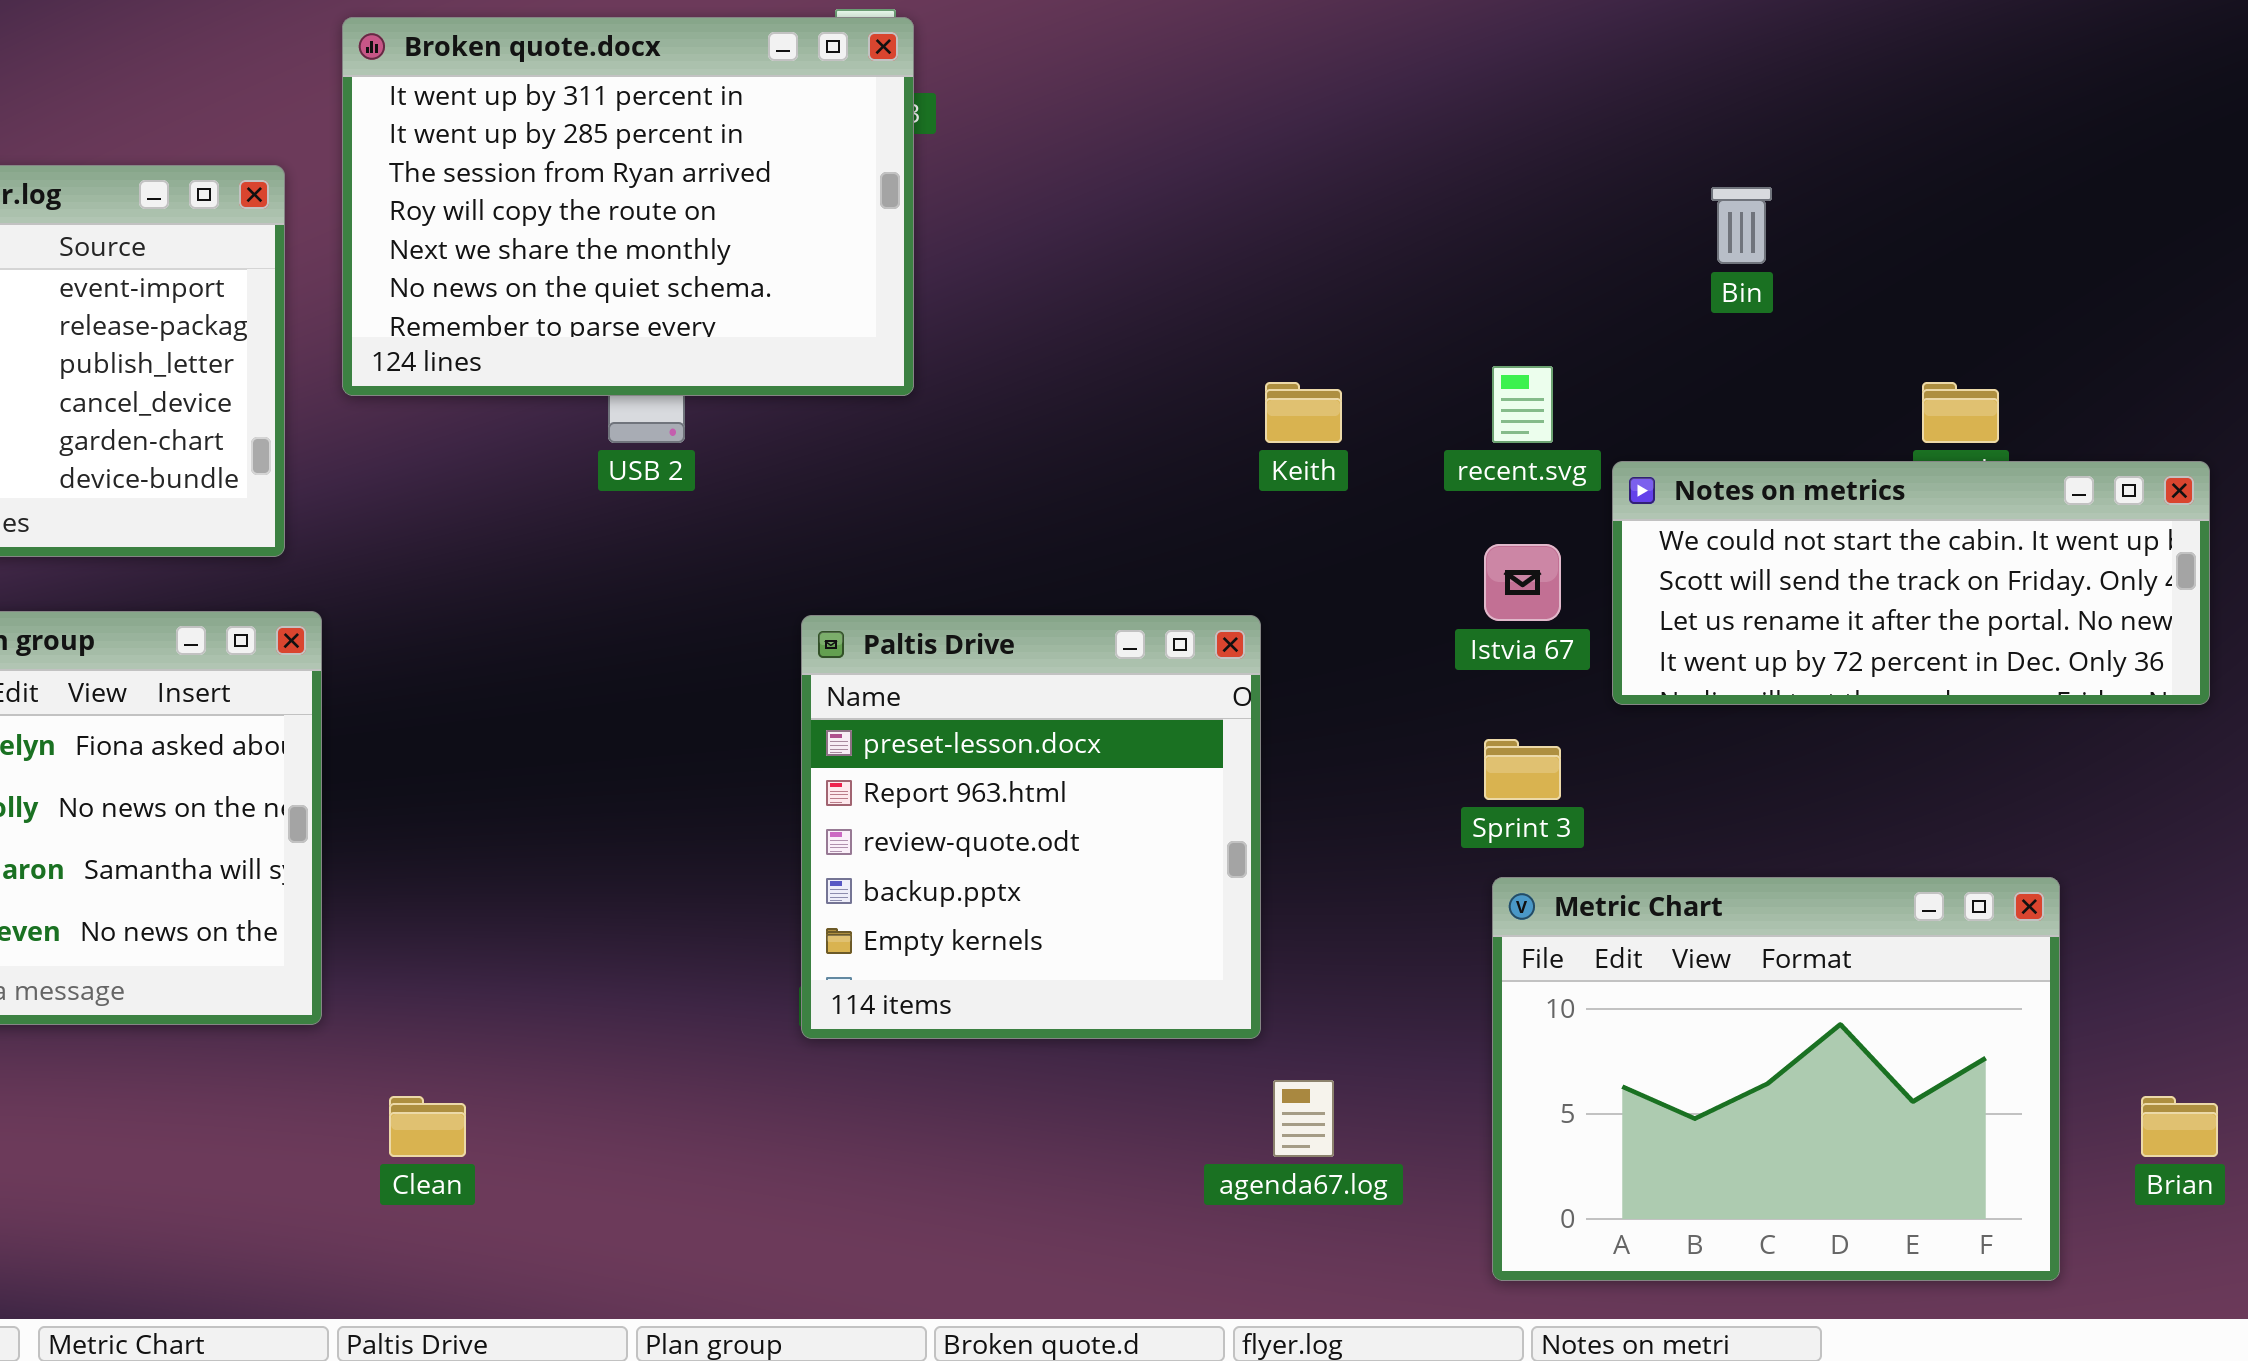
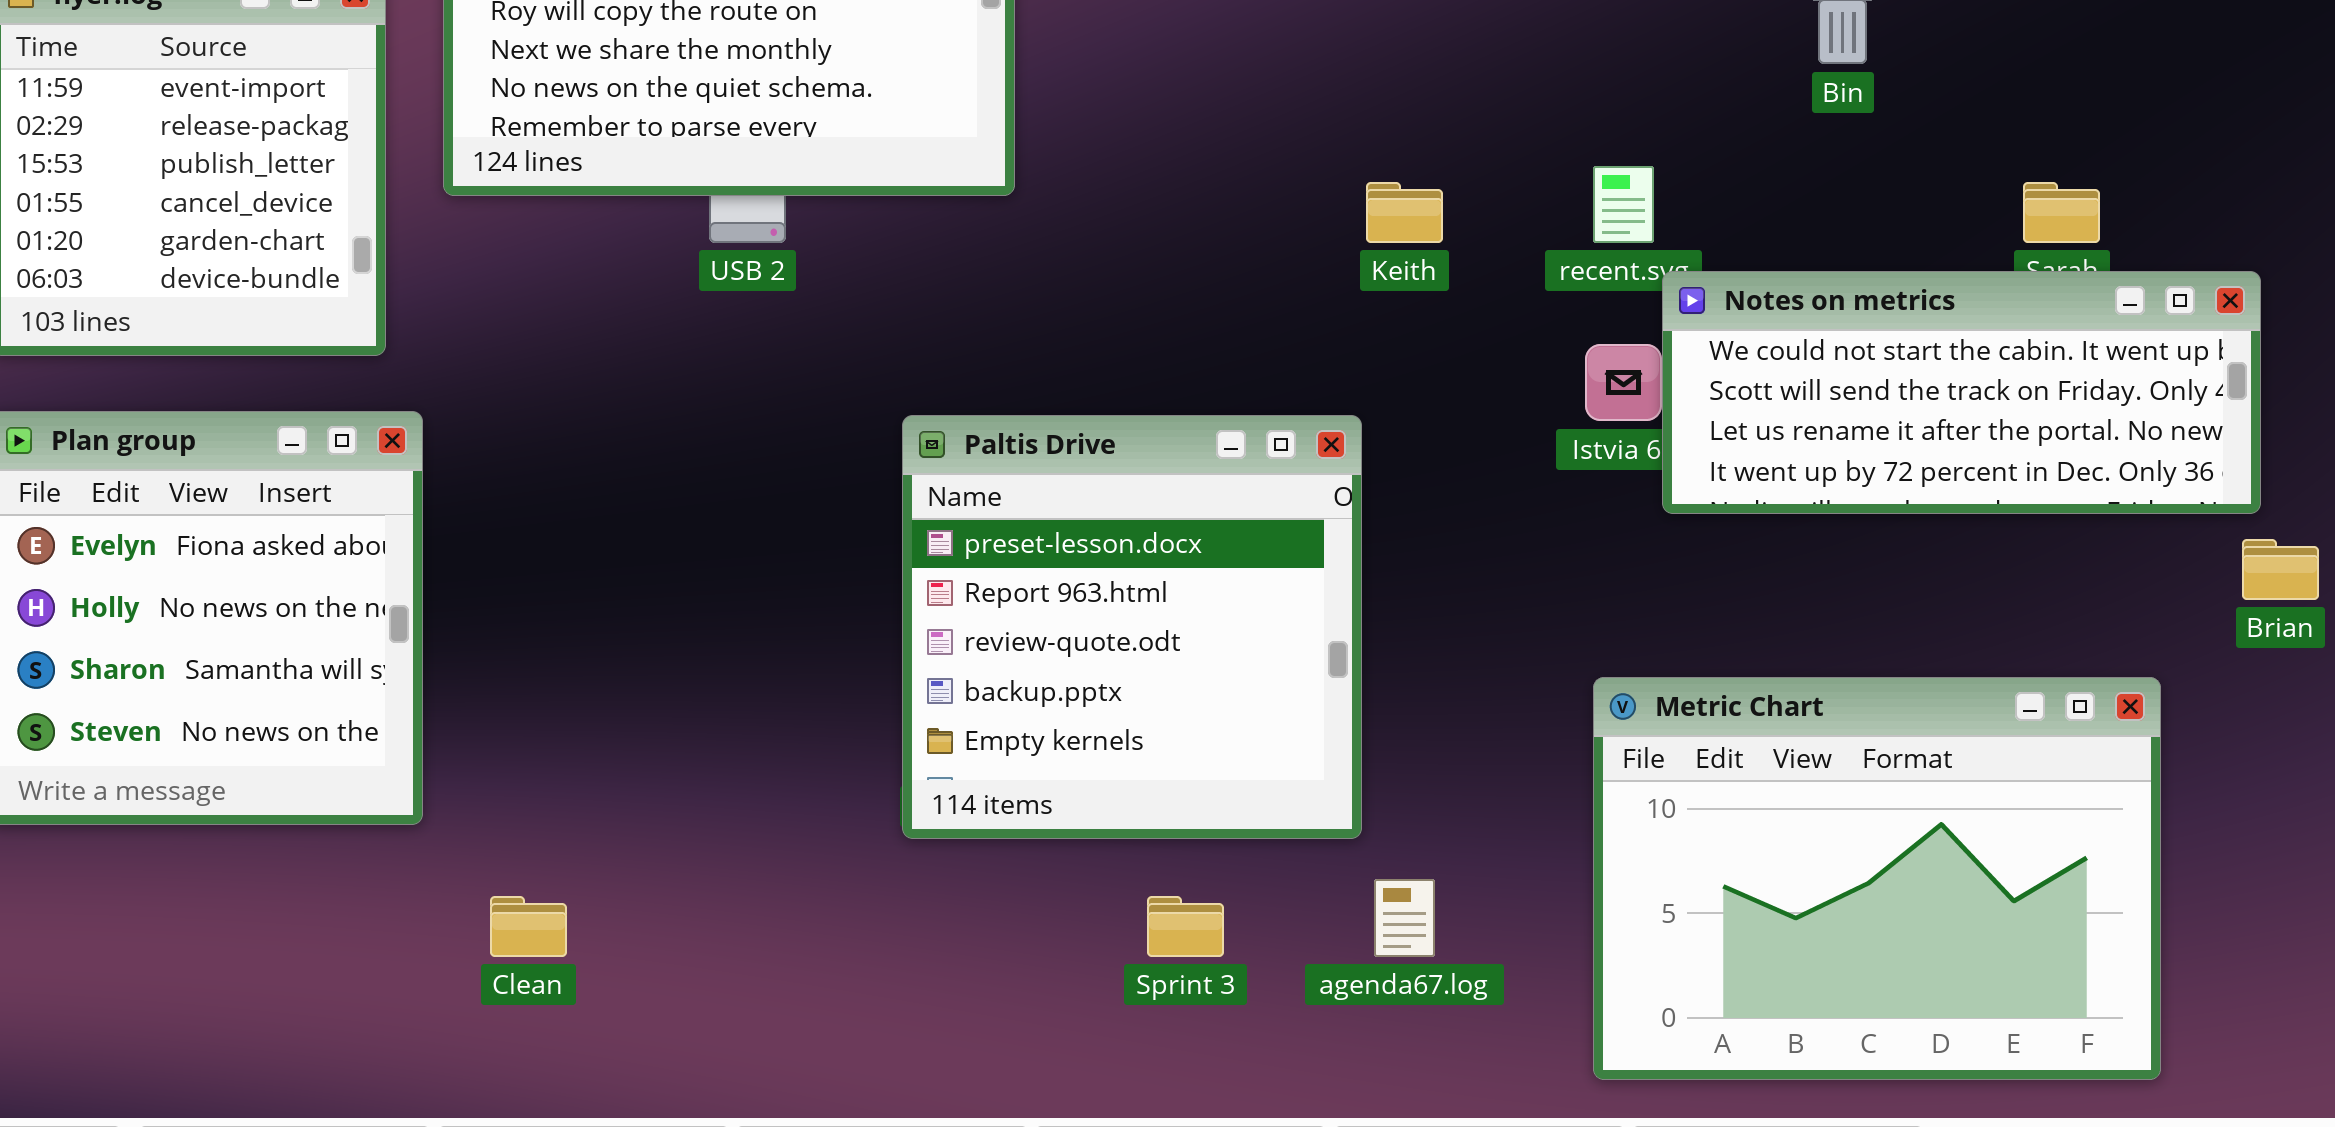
Notes on metrics: [1612,461,2210,705] -> [1662,271,2261,514], moved
Sprint 3: [1484,739,1561,800] -> [1147,896,1224,957], moved
Brian: [2141,1096,2218,1157] -> [2242,539,2319,600], moved

